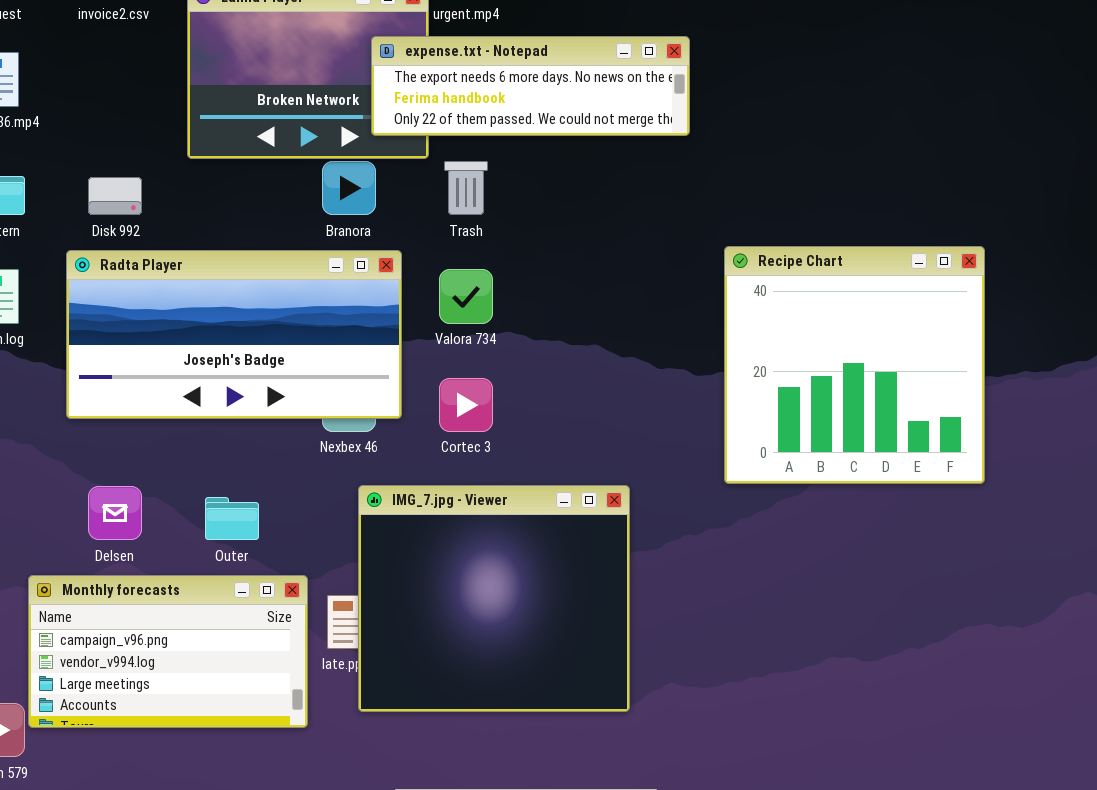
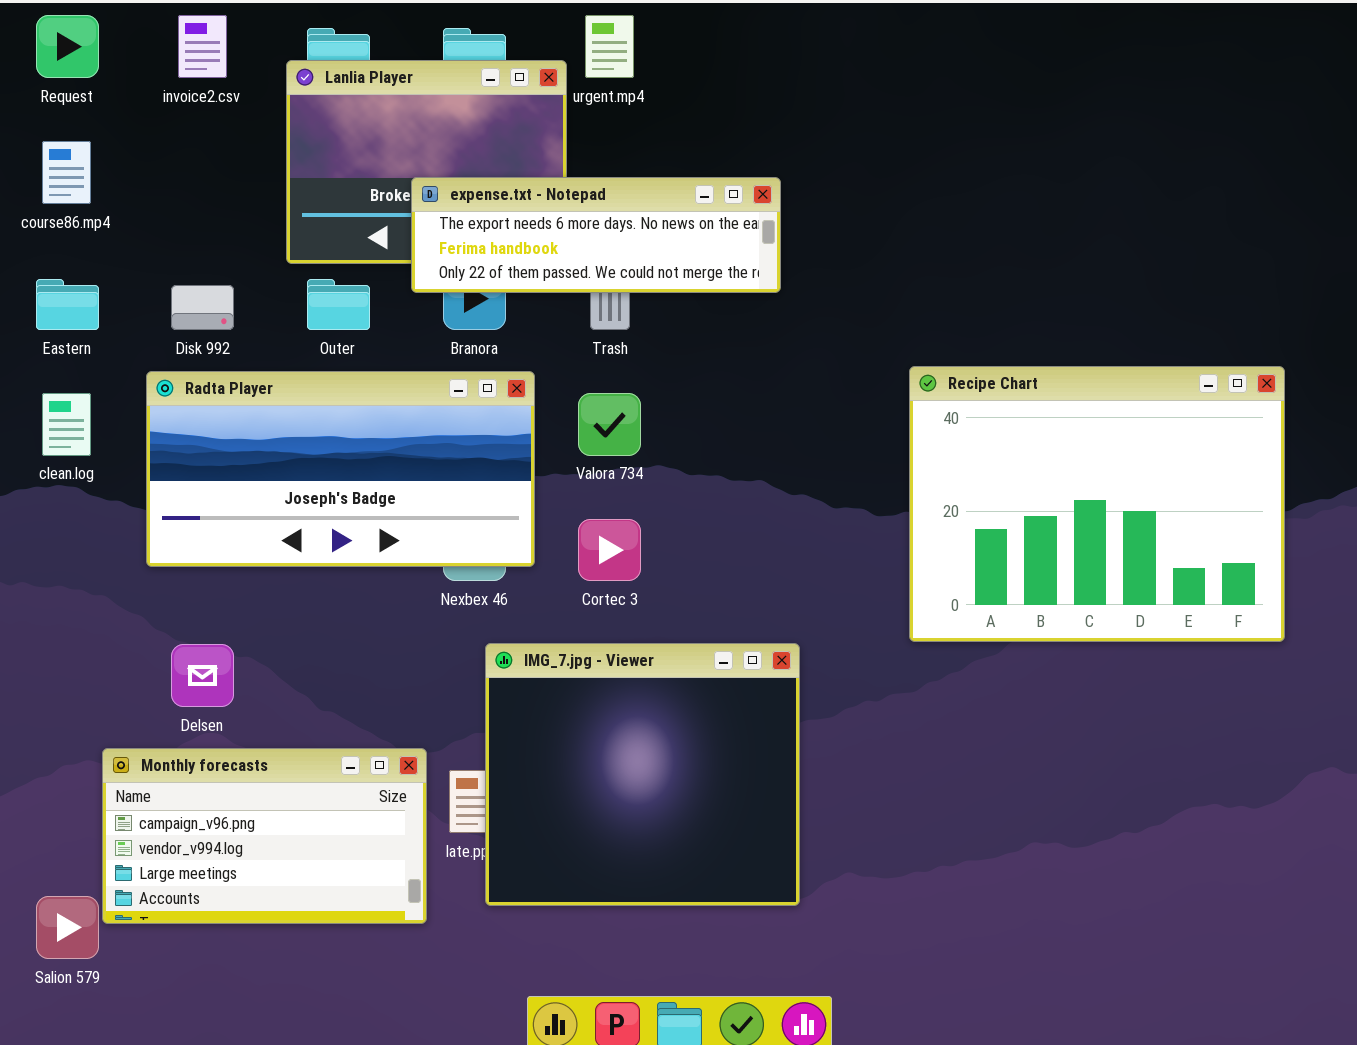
expense.txt - Notepad: [371,36,690,136] -> [411,177,781,293], moved
Recipe Chart: [724,246,985,484] -> [909,366,1285,642], resized
Outer: [205,497,259,540] -> [307,279,370,330], moved

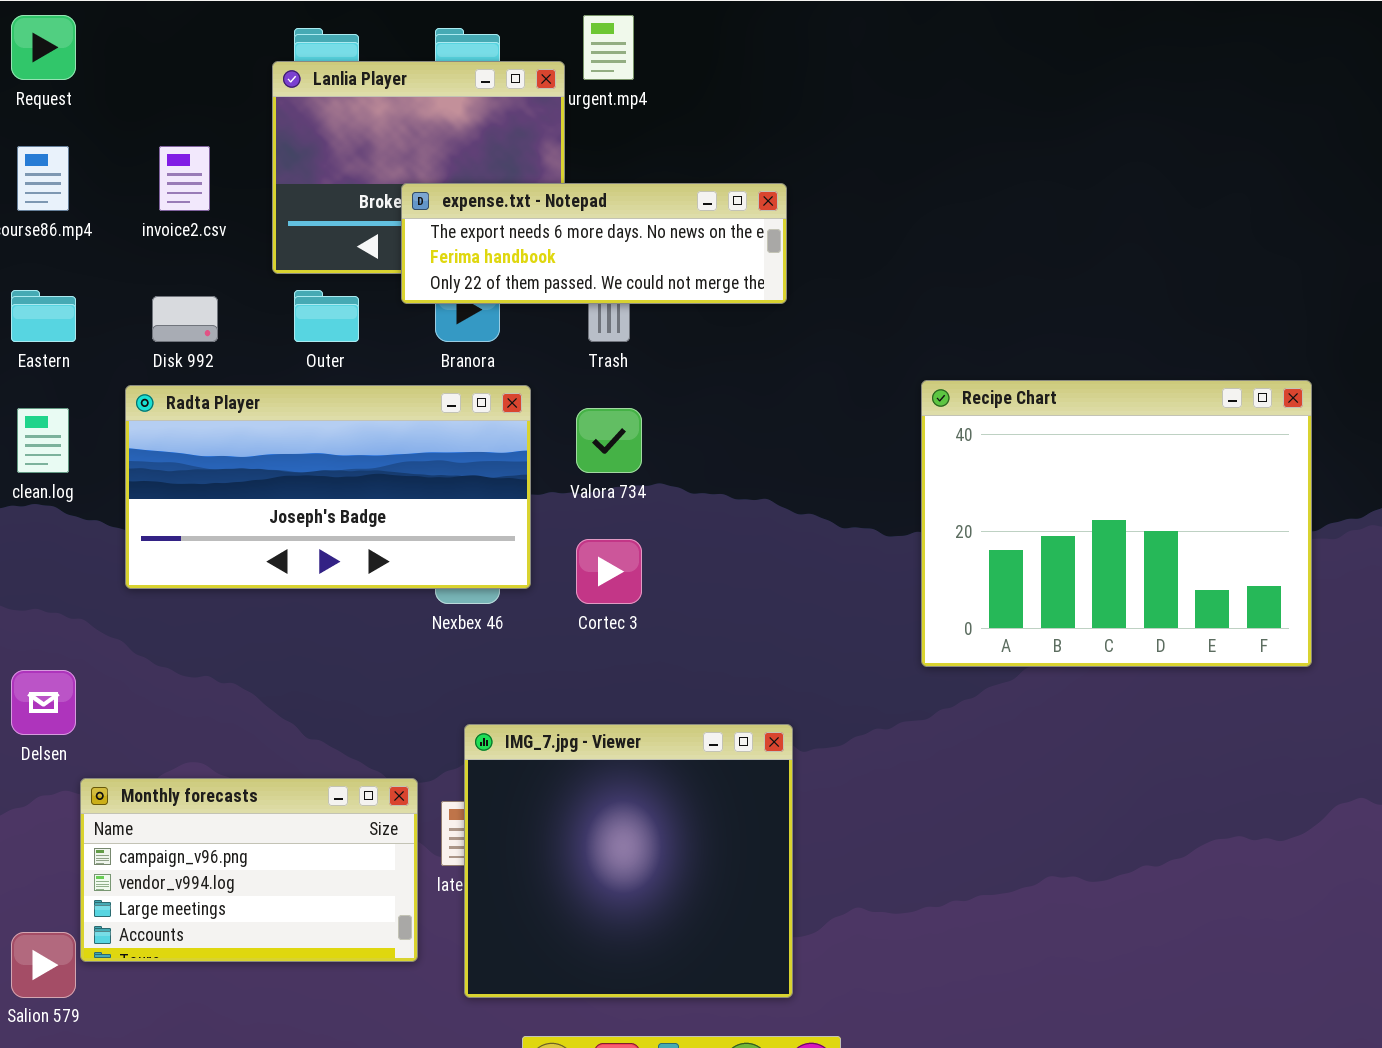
invoice2.csv: [178,15,227,78] -> [159,146,210,211], moved
IMG_7.jpg - Viewer: [485,643,800,906] -> [464,724,793,998], moved
Delsen: [171,644,234,707] -> [11,670,76,735], moved

